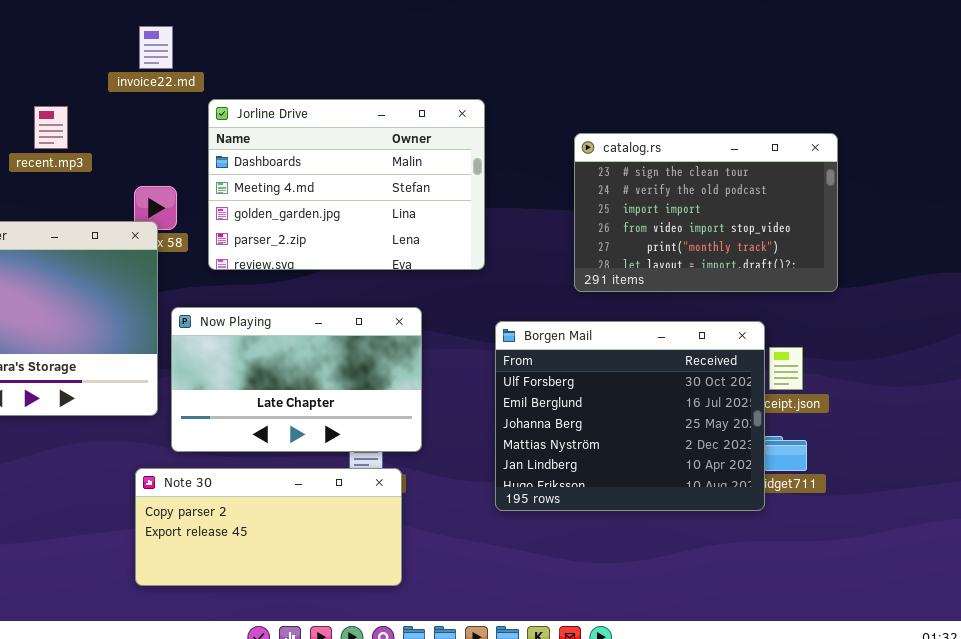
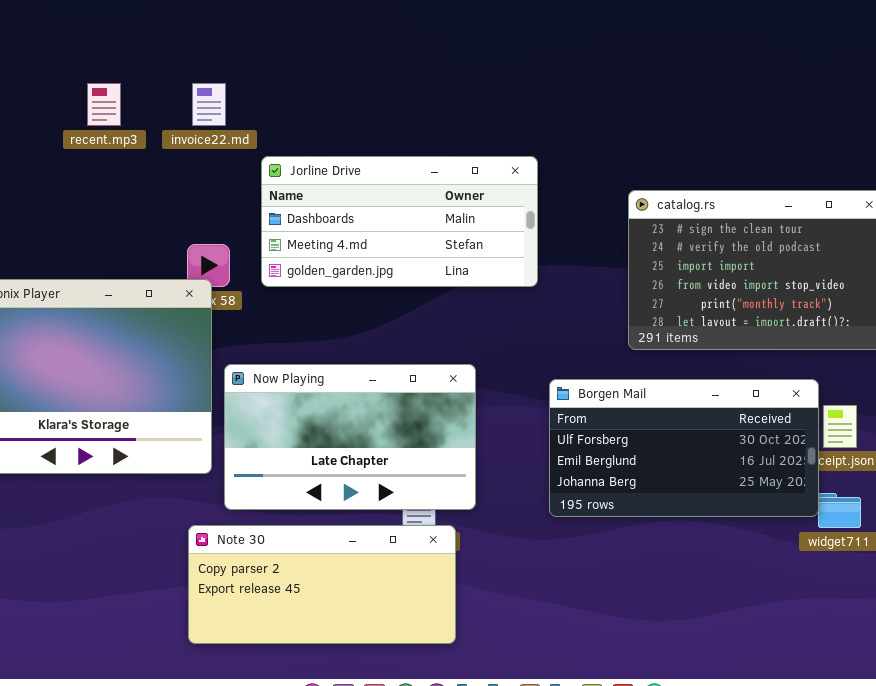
Jorline Drive: [208,99,485,270] -> [261,156,538,287], resized
recent.mp3: [34,106,68,149] -> [87,83,121,126], moved
Borgen Mail: [495,321,765,511] -> [549,379,819,517], resized

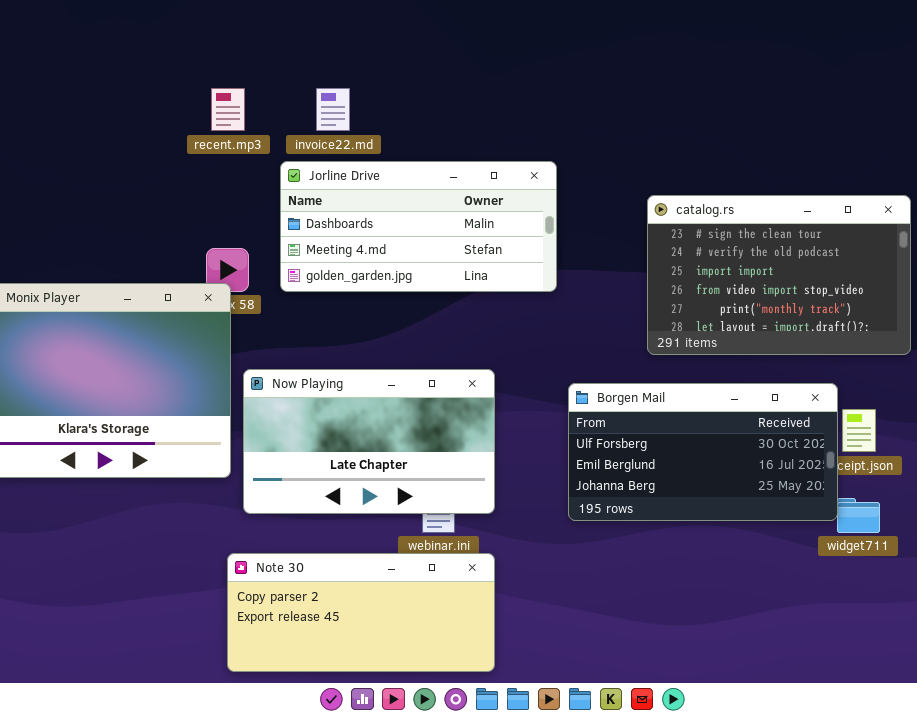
recent.mp3: [87,83,121,126] -> [211,88,245,131], moved
invoice22.md: [192,83,226,126] -> [316,88,350,131], moved
Note 30: [188,525,456,644] -> [227,553,495,672], moved

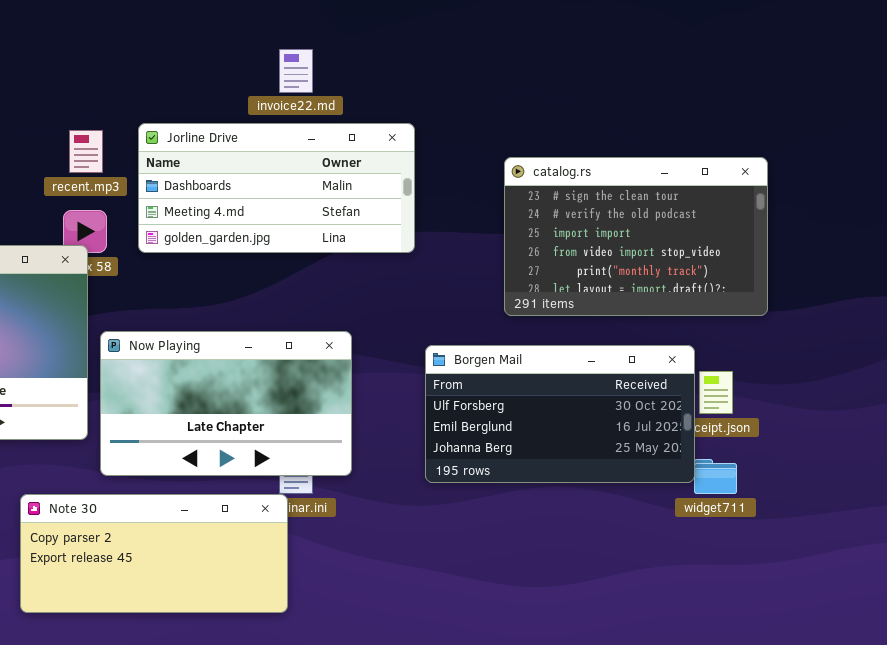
recent.mp3: [211,88,245,131] -> [69,130,103,173], moved
invoice22.md: [316,88,350,131] -> [279,49,313,93], moved
Note 30: [227,553,495,672] -> [20,494,288,613], moved

